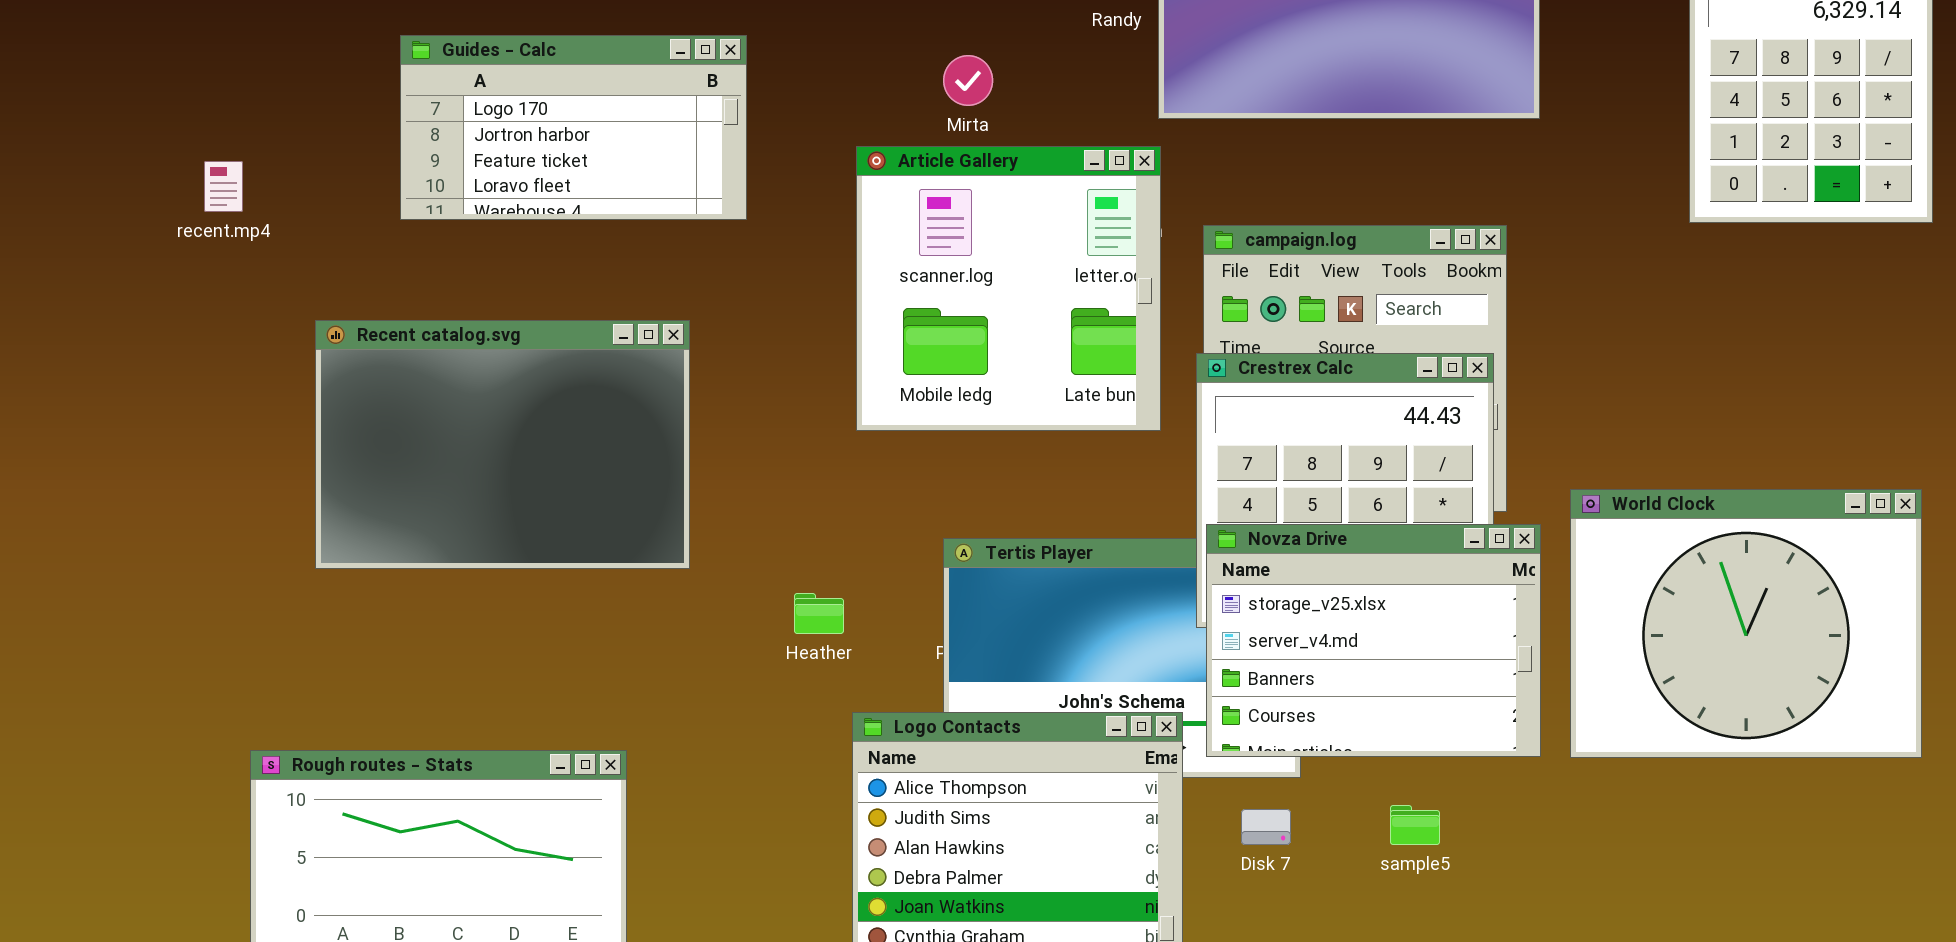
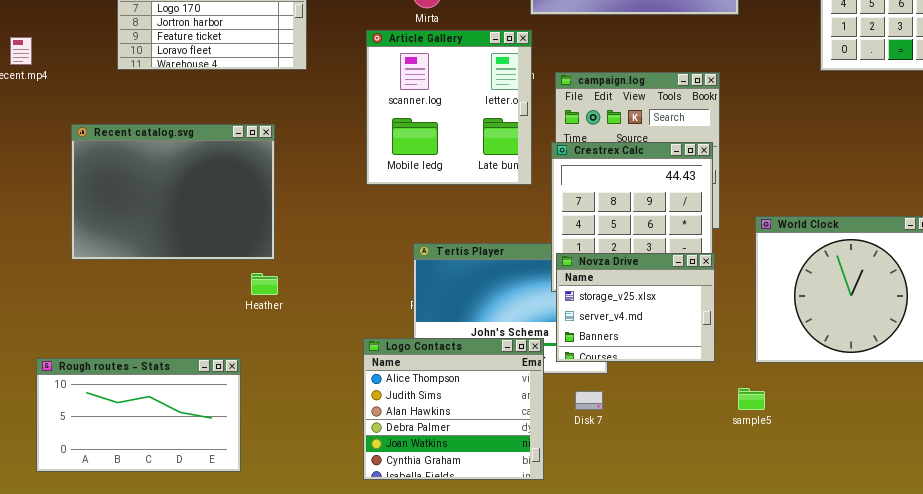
Novza Drive: [1206,524,1541,757] -> [556,253,715,362], resized
Heather: [794,593,844,634] -> [251,273,278,295], moved
sample5: [1390,805,1440,845] -> [738,388,765,410], moved

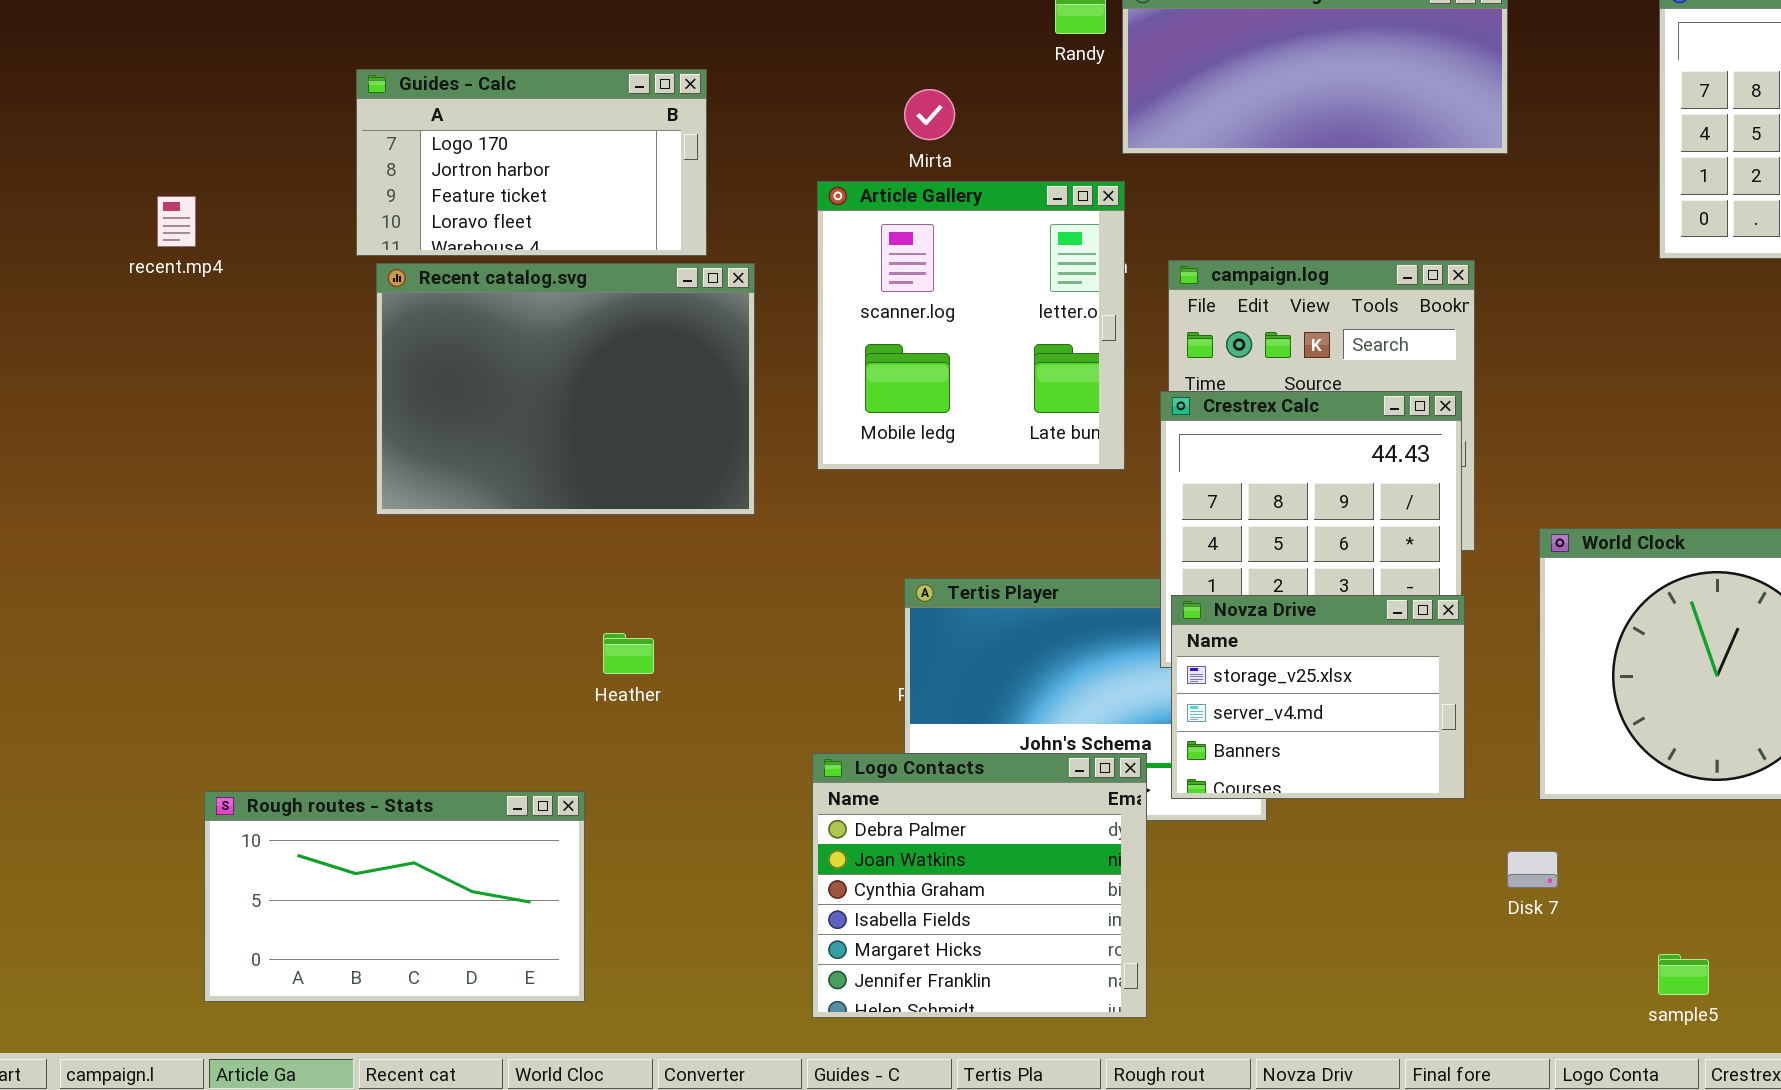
Recent catalog.svg: [71,124,275,260] -> [376,263,755,515], moved
Logo Contacts: [363,338,544,480] -> [812,753,1147,1018], scrolled down 3 rows
sample5: [738,388,765,410] -> [1658,954,1709,995], moved
Disk 7: [575,391,603,410] -> [1507,851,1558,888], moved

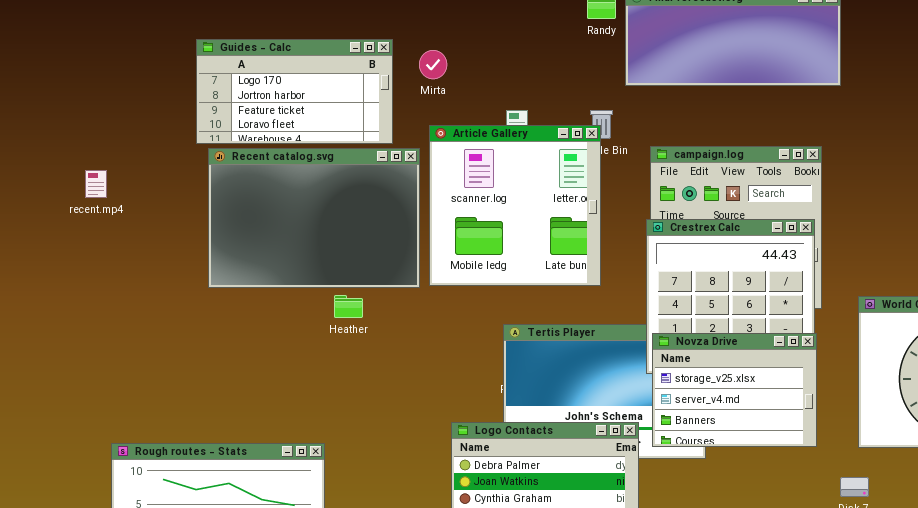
Mirta: [904,89,955,140] -> [419,50,447,79], moved
Article Gallery: [817,181,1125,470] -> [429,125,601,286], moved
recent.mp4: [157,196,196,247] -> [85,170,107,198], moved
Heather: [603,633,654,674] -> [334,295,363,318], moved

